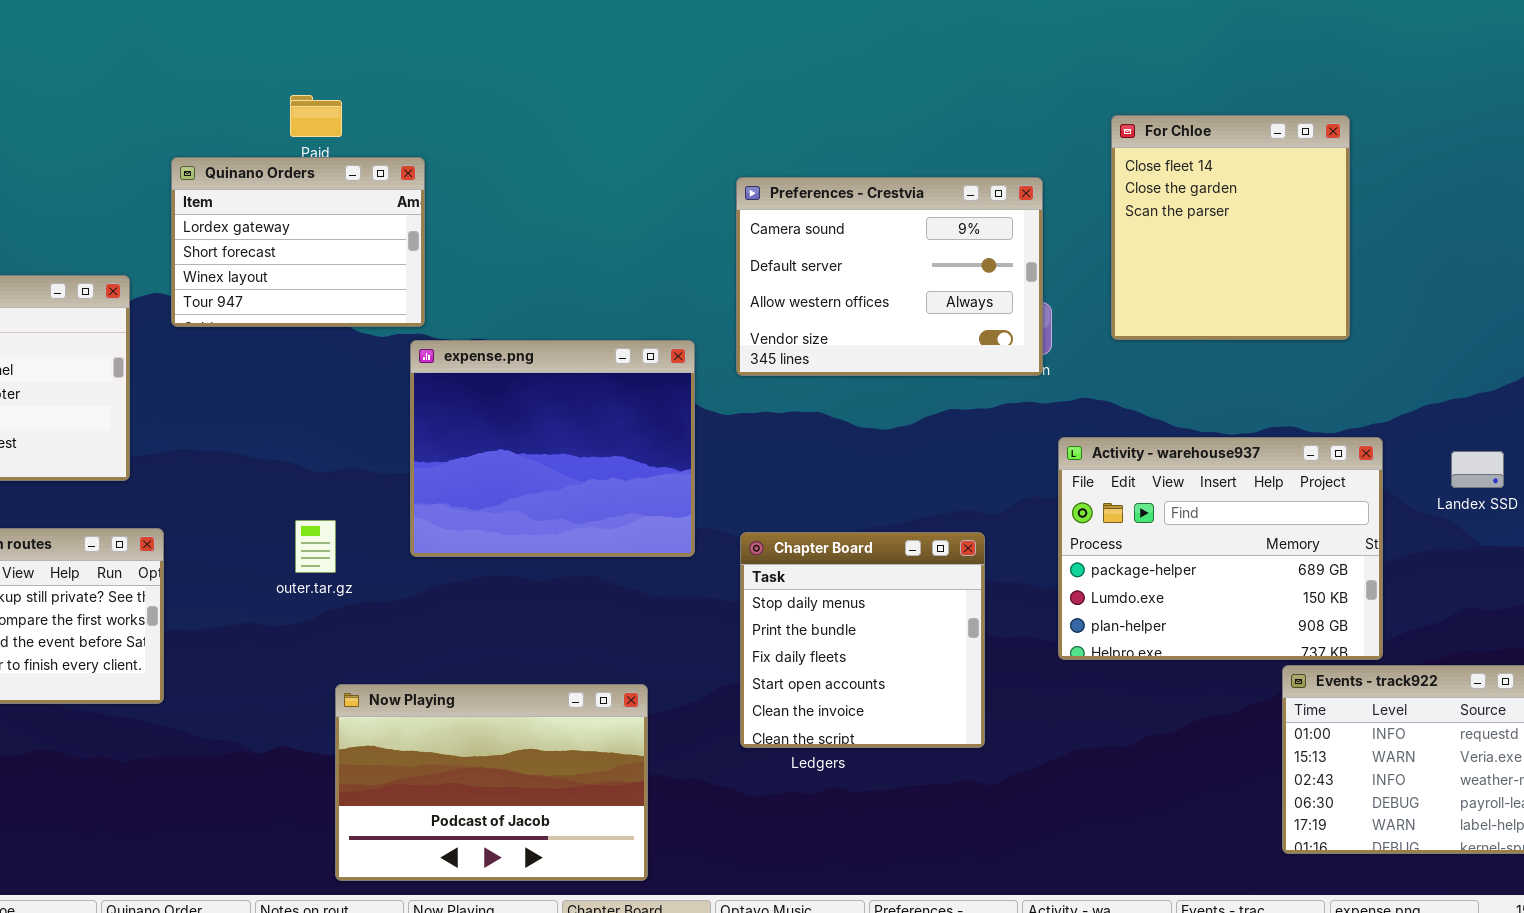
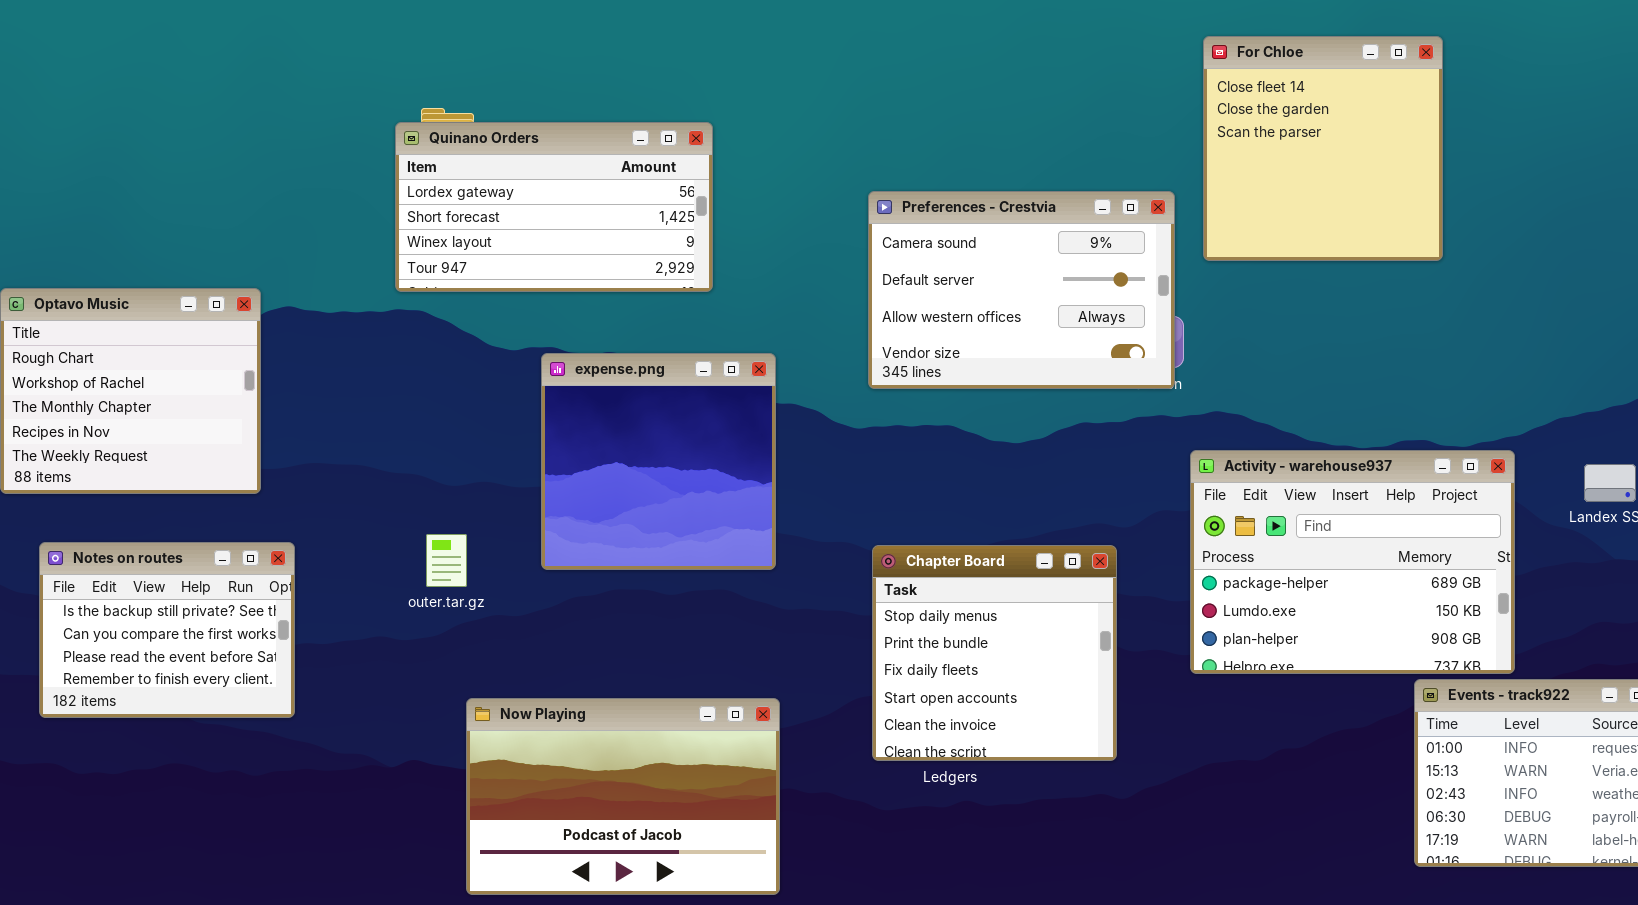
For Chloe: [1111,115,1350,340] -> [1203,36,1443,261], moved
Quinano Orders: [171,157,425,327] -> [395,122,713,292], moved, resized
expense.png: [410,340,695,557] -> [541,353,776,570], resized

